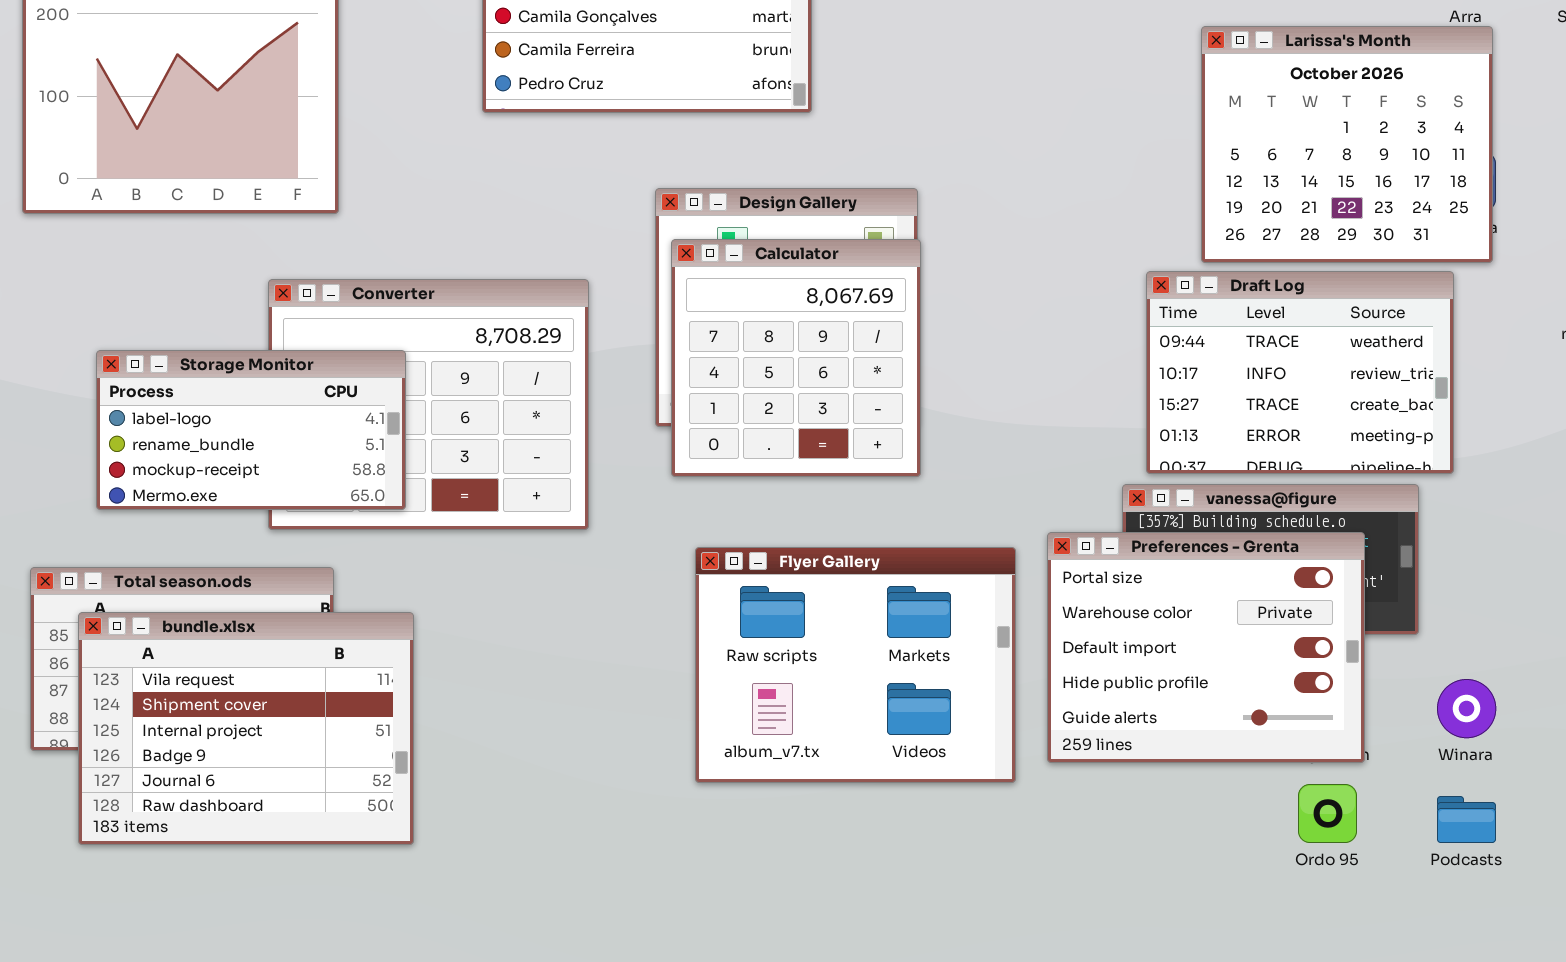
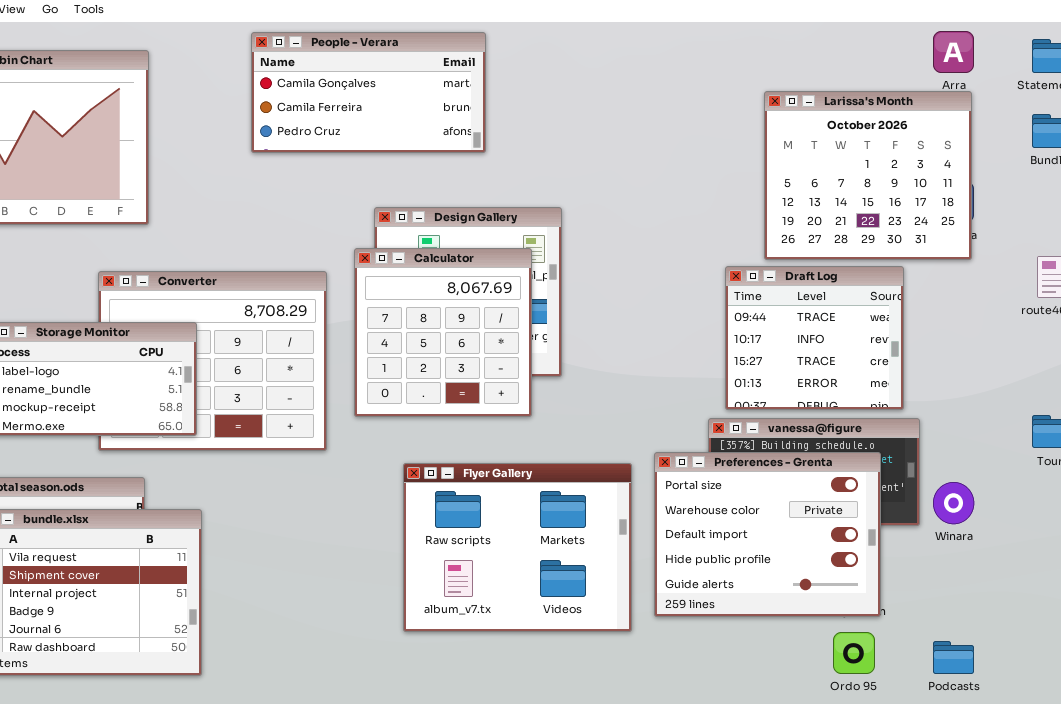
Calculator: [671,239,921,477] -> [354,248,532,417], moved
Draft Log: [1146,271,1454,474] -> [725,266,904,410], resized
Winara: [1437,679,1496,738] -> [933,482,974,524], moved

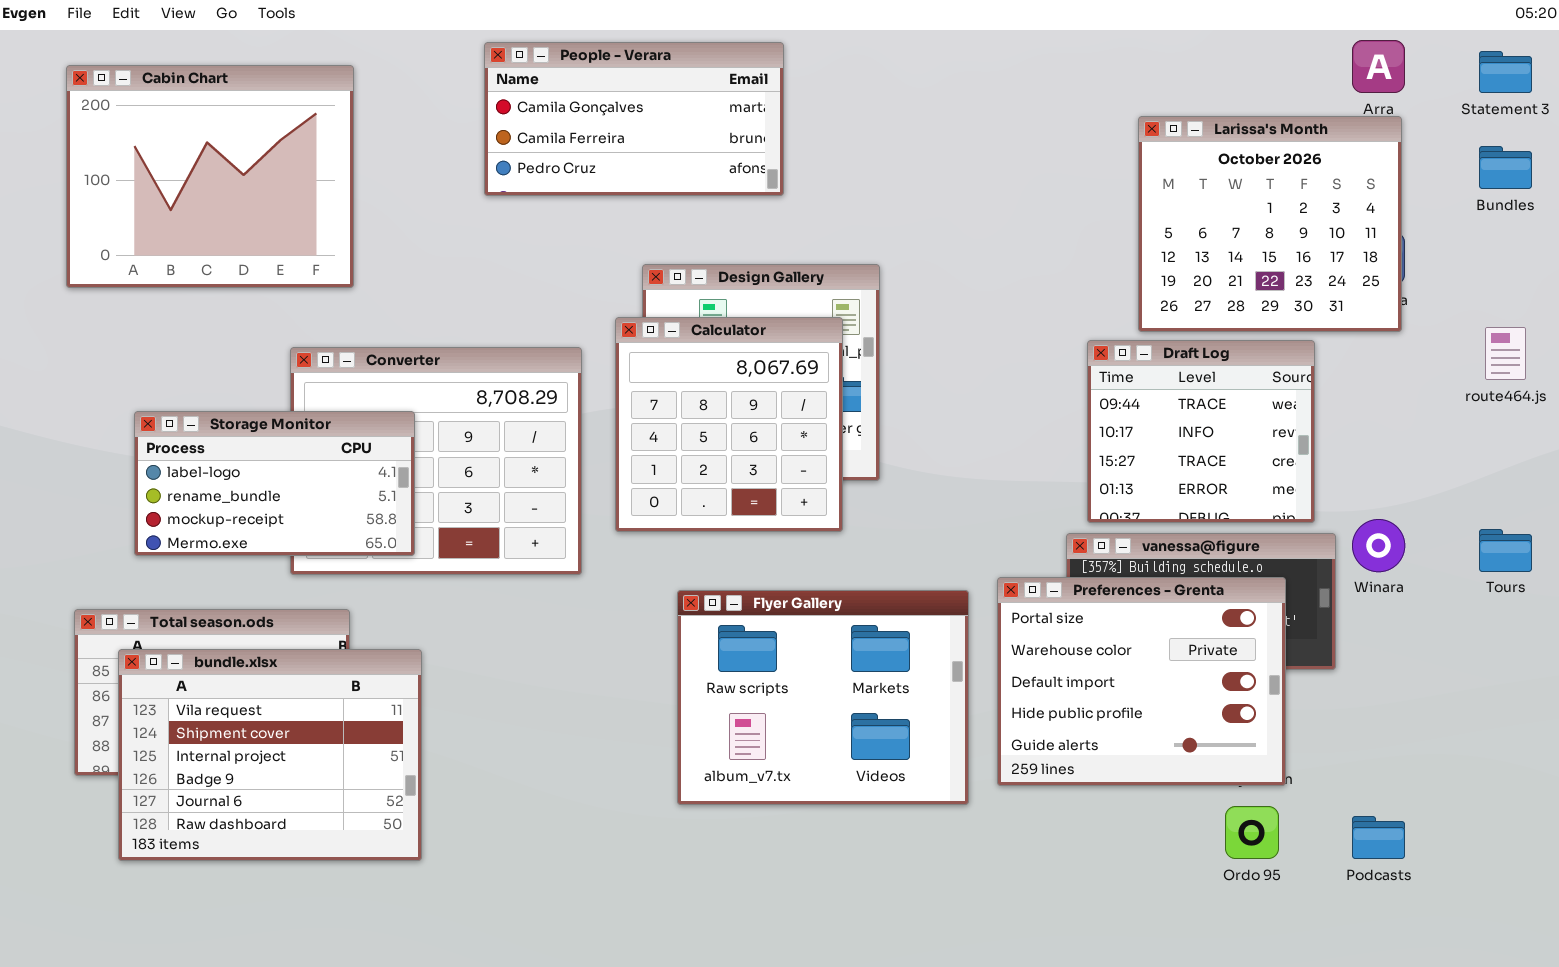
Winara: [933,482,974,524] -> [1352,519,1405,572], moved

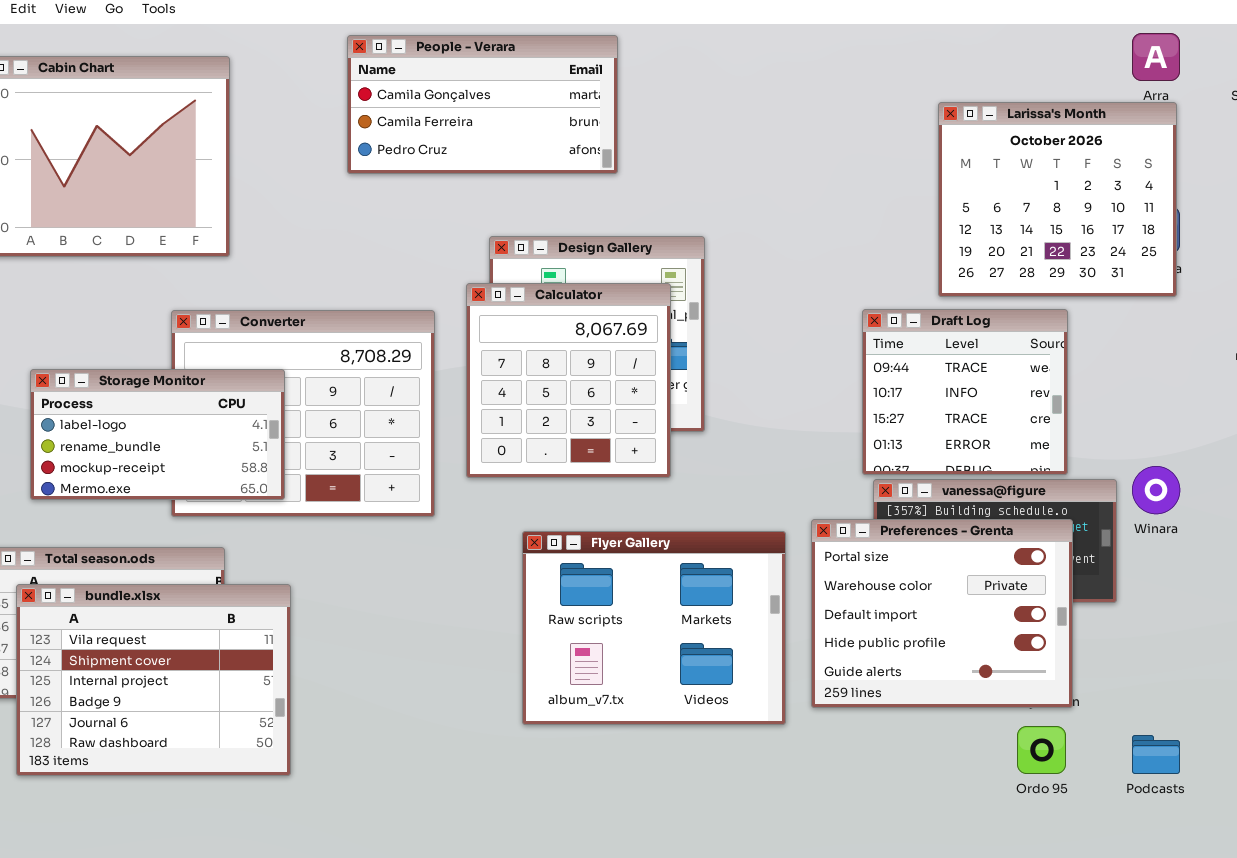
Draft Log: [1087,340,1315,523] -> [862,309,1068,475], moved

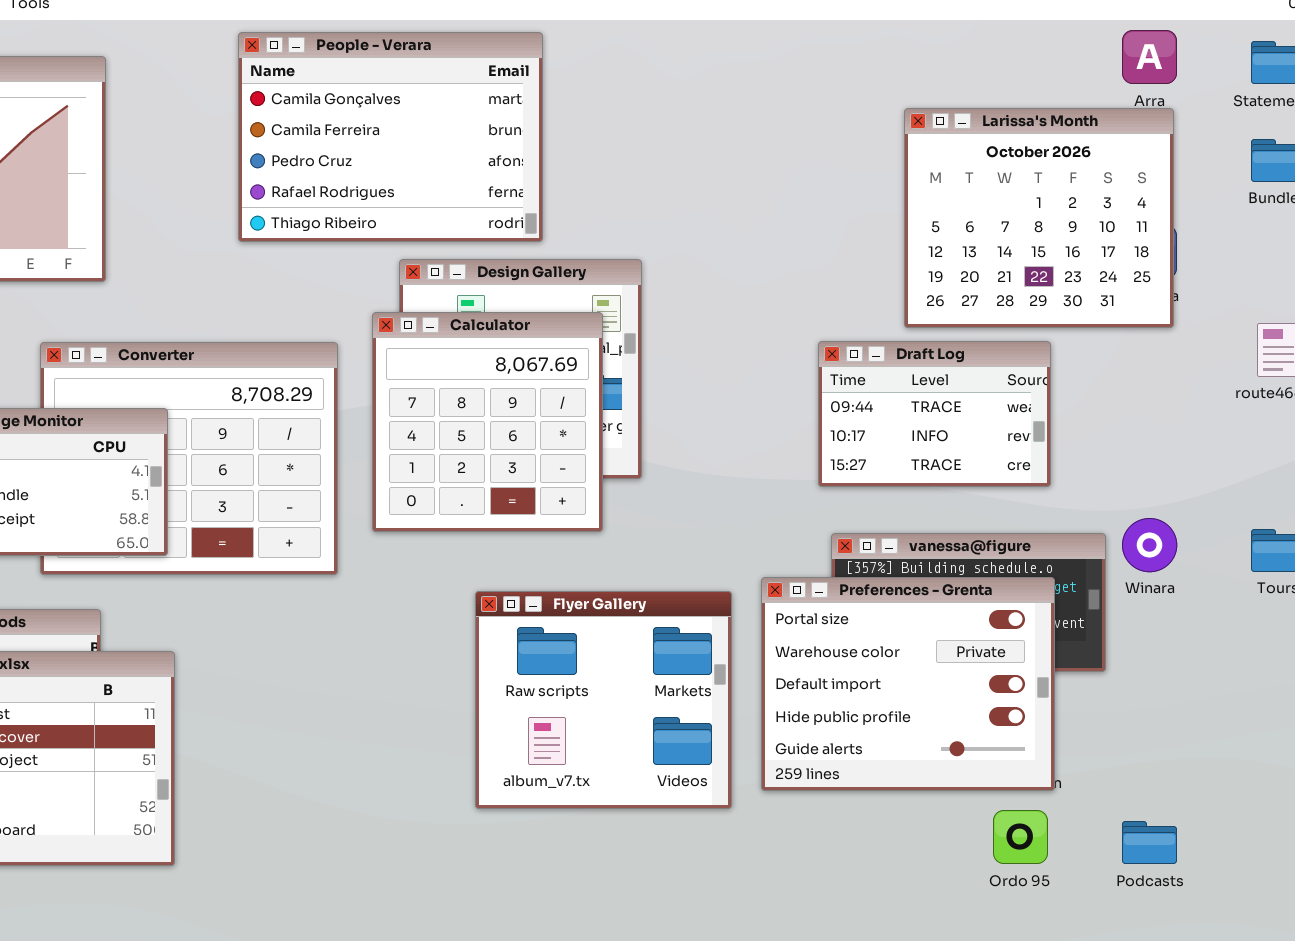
People - Verara: [347,35,618,174] -> [238,32,543,242], resized
Draft Log: [862,309,1068,475] -> [818,341,1051,487], resized
Flyer Gallery: [522,531,786,725] -> [475,591,732,809], resized

